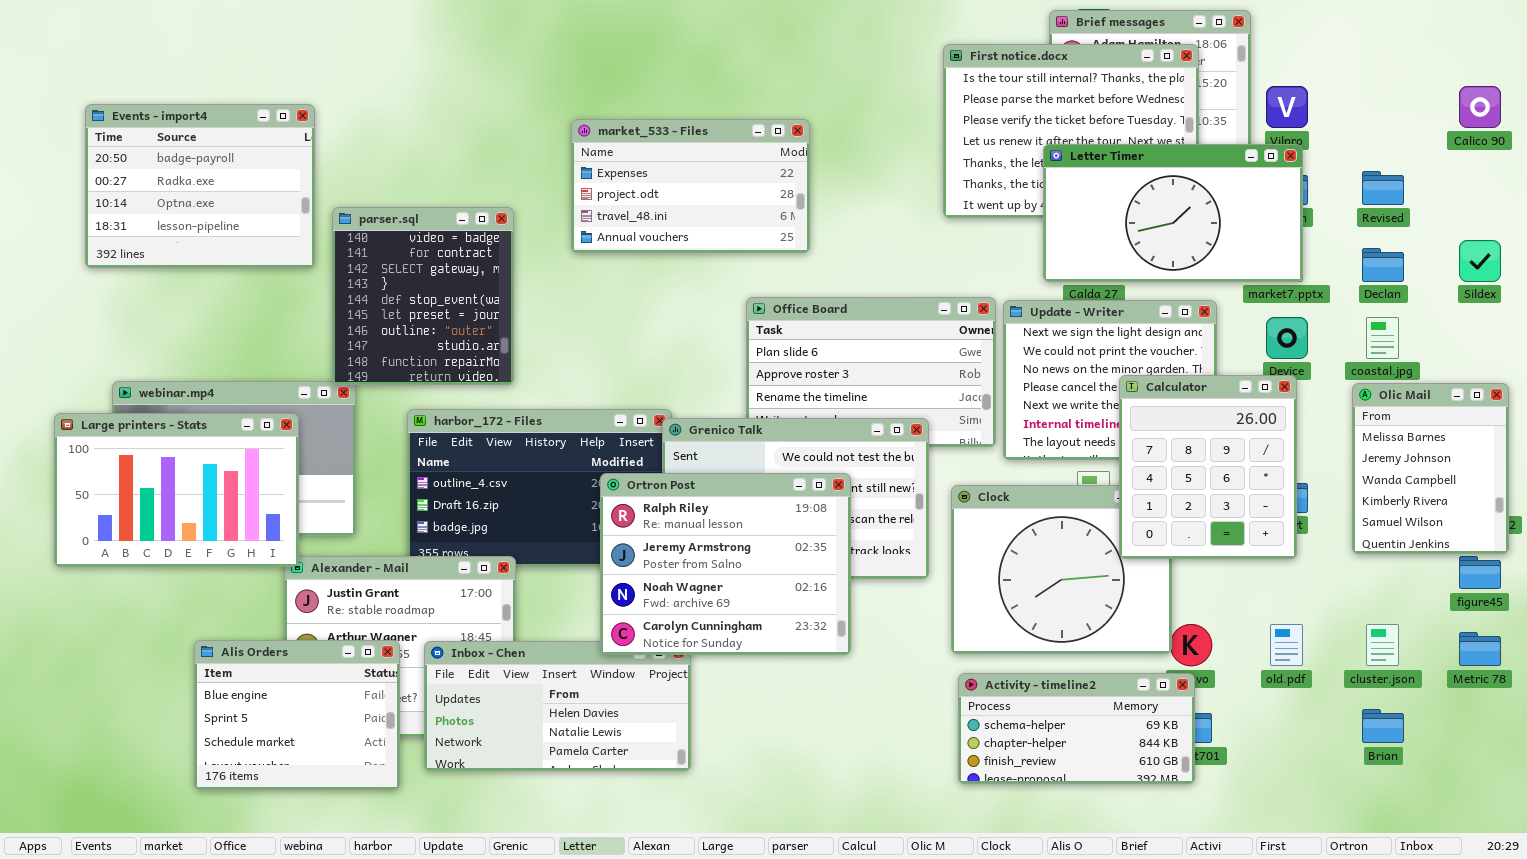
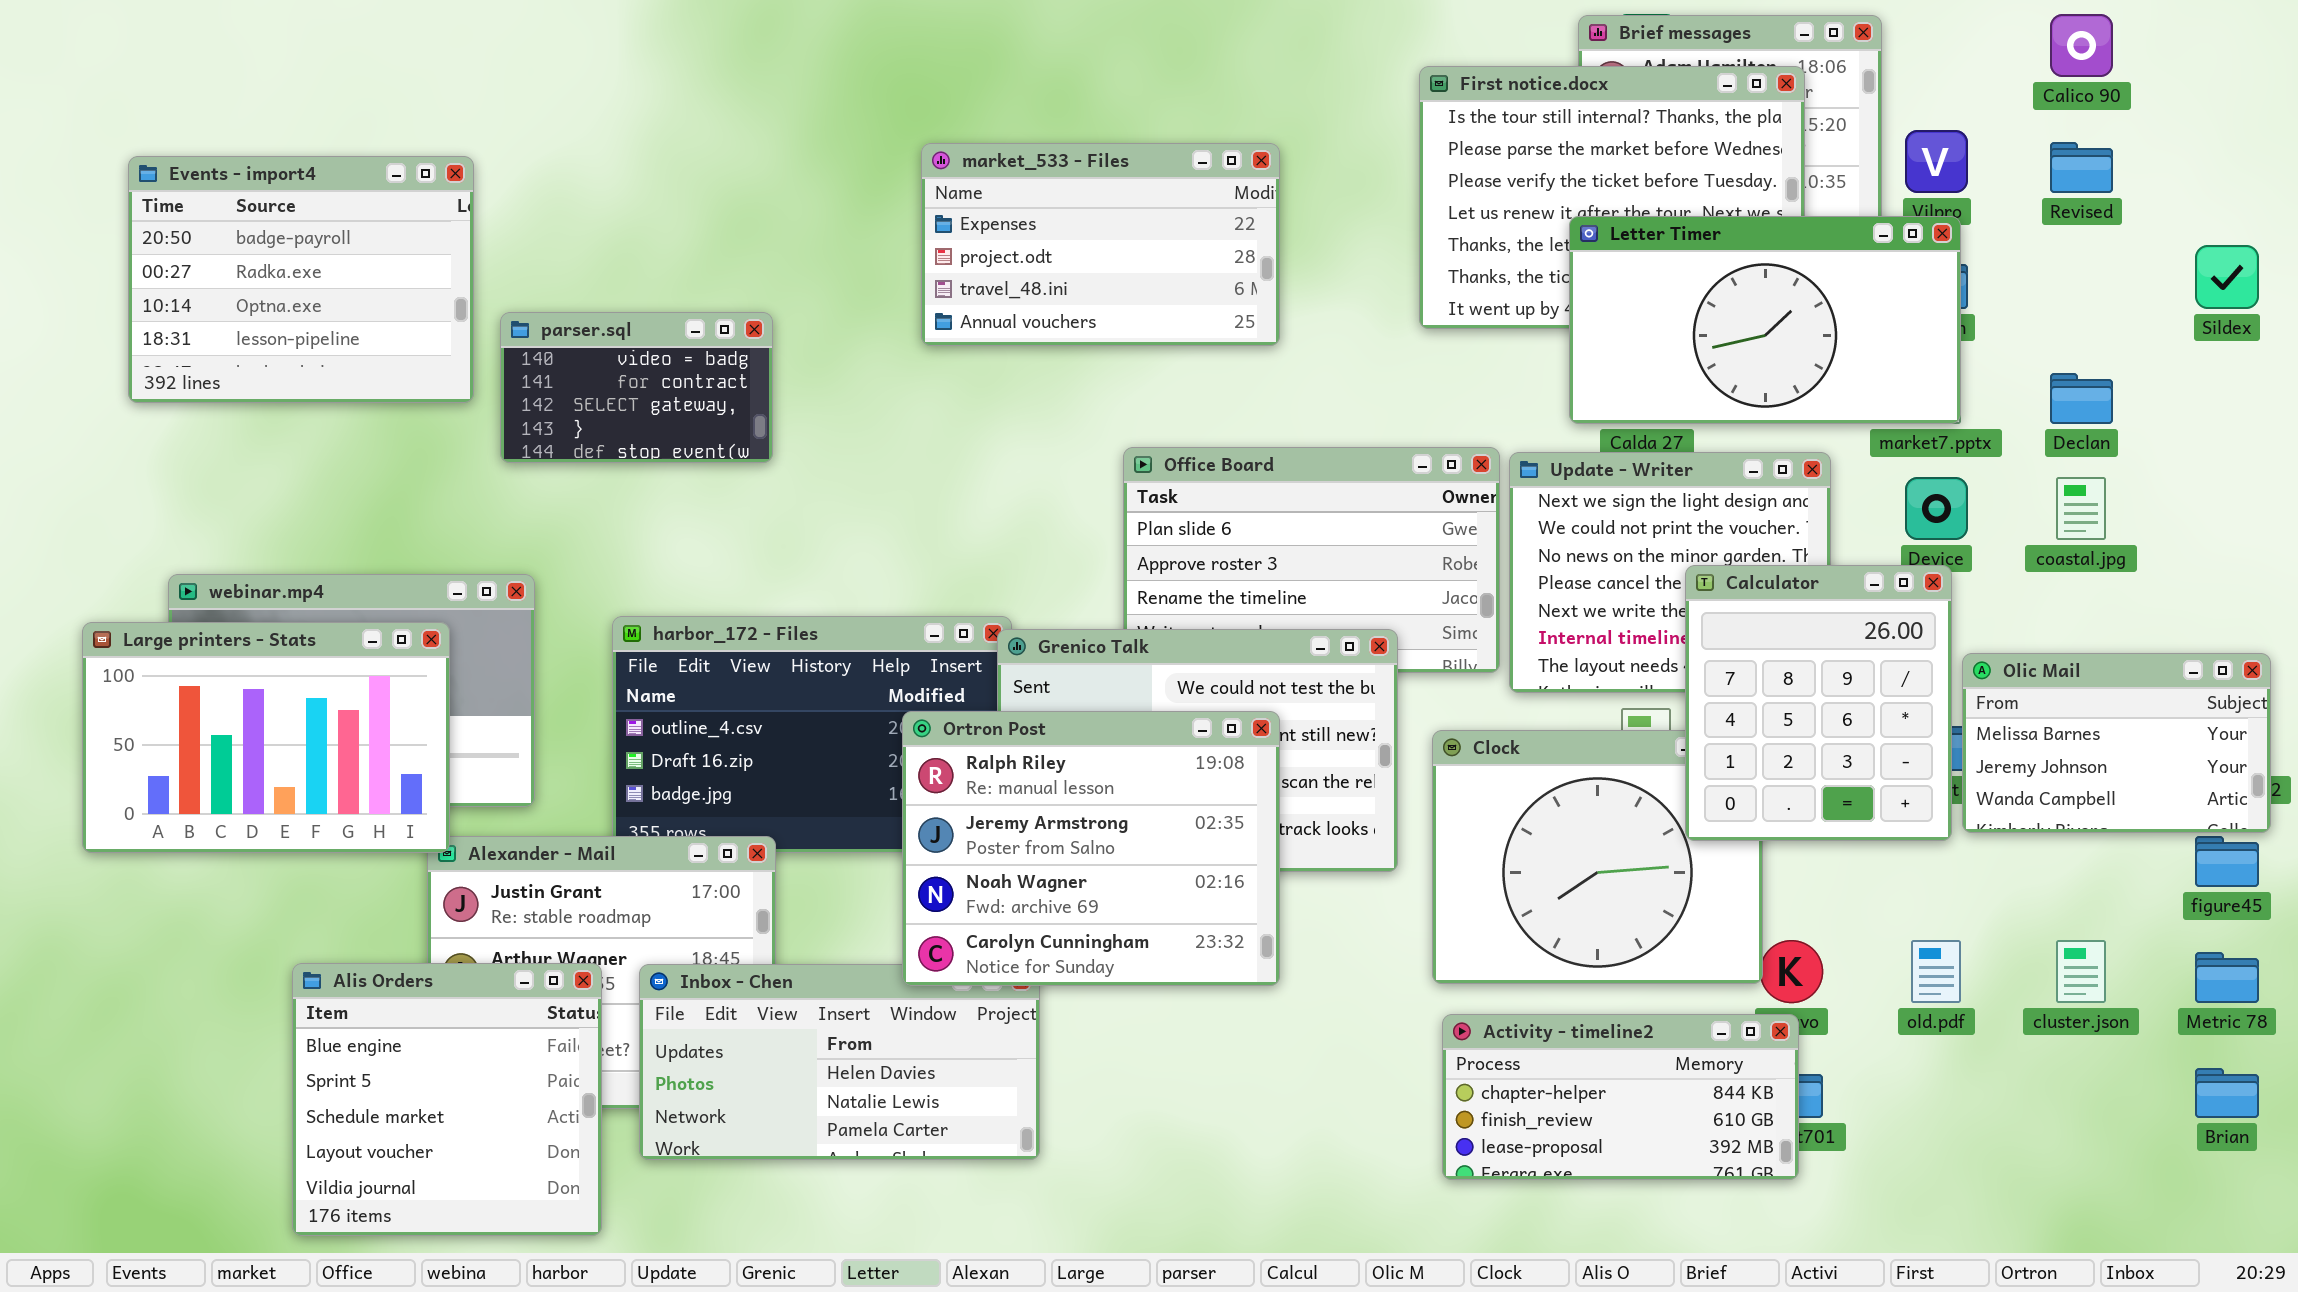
Calico 90: [1459,86,1501,128] -> [2050,14,2113,77], moved
market_533 - Files: [571,119,810,253] -> [921,143,1280,346], moved
Revised: [1362,171,1404,205] -> [2050,142,2113,193], moved
parser.sql: [332,207,514,385] -> [500,312,773,463], resized
Sildex: [1459,240,1501,282] -> [2195,245,2259,309], moved
Olic Mail: [1352,383,1509,554] -> [1962,653,2271,833], resized
Alis Orders: [194,640,400,790] -> [292,963,602,1236], resized
Activity - timeline2: [958,673,1195,784] -> [1442,1014,1799,1180], scrolled down 1 row
Brian: [1362,709,1404,743] -> [2195,1068,2259,1118], moved

